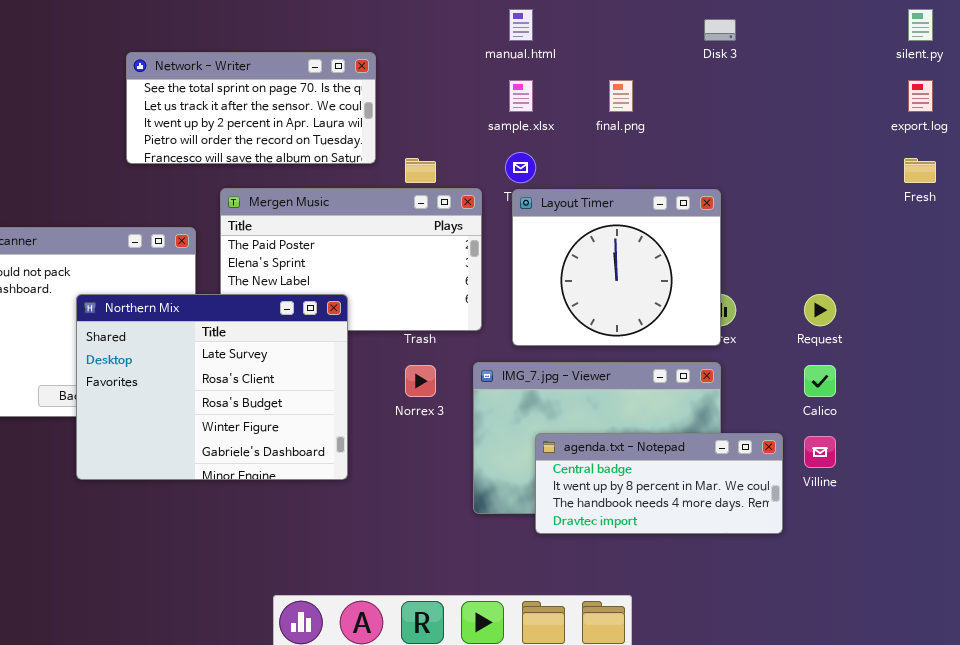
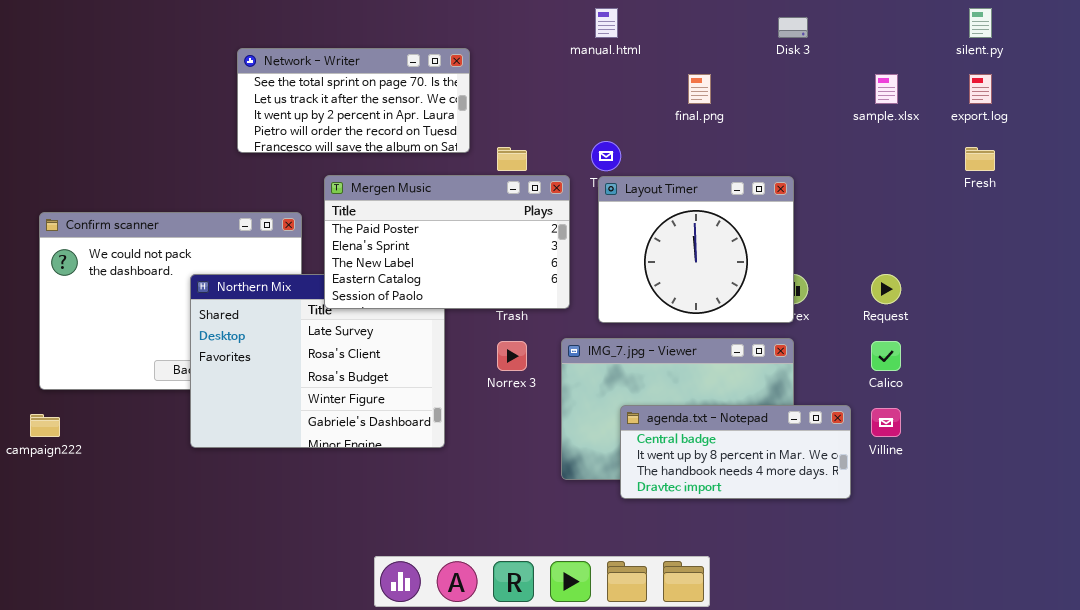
sample.xlsx: [509,80,533,112] -> [875,74,898,104], moved
Mergen Music: [220,188,482,331] -> [324,175,570,309], raised

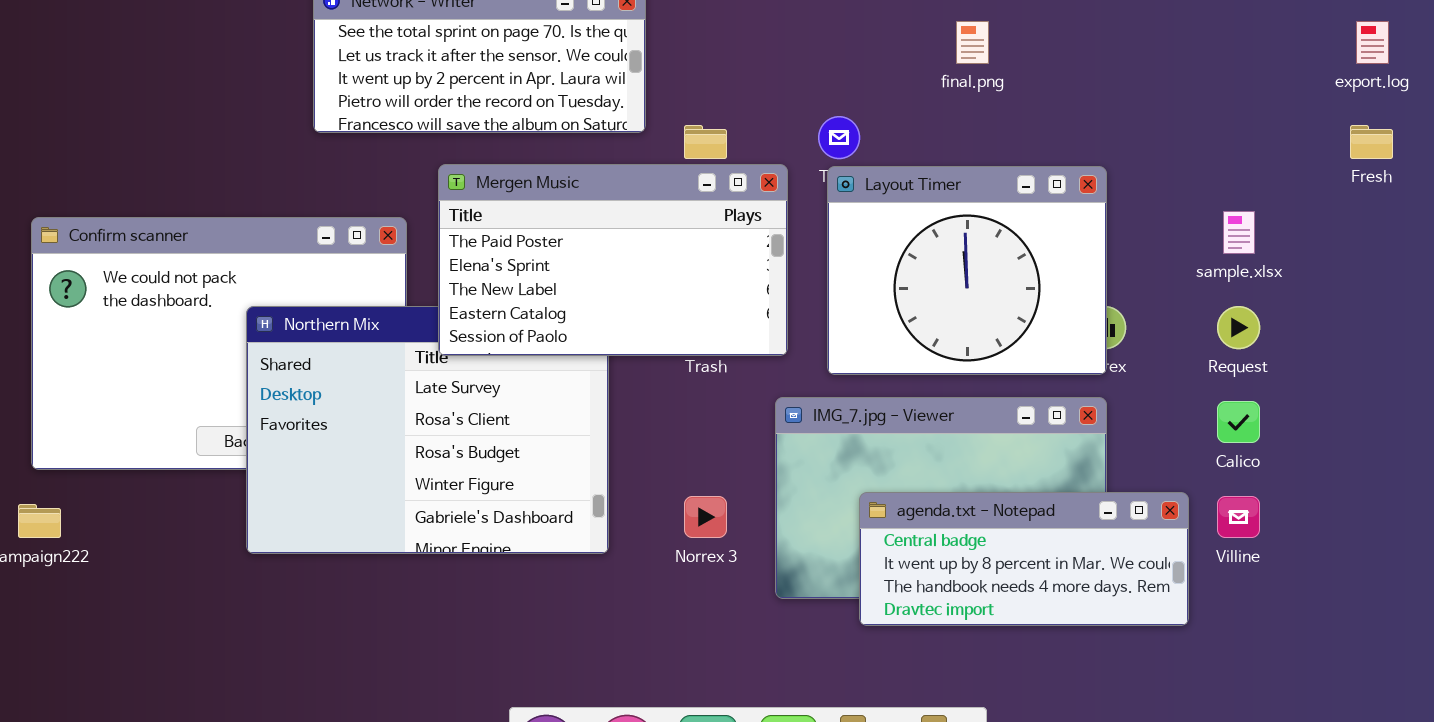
sample.xlsx: [875,74,898,104] -> [1223,211,1255,254], moved
Norrex 3: [497,341,527,371] -> [684,496,727,538], moved

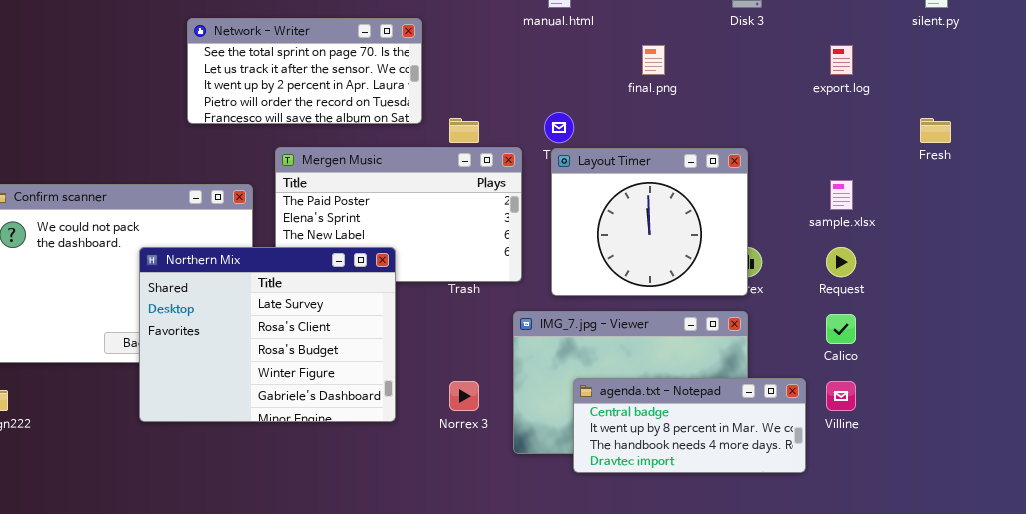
export.log: [1356,21,1389,64] -> [830,45,853,75], moved
Northern Mix: [246,306,609,554] -> [139,247,396,422], raised

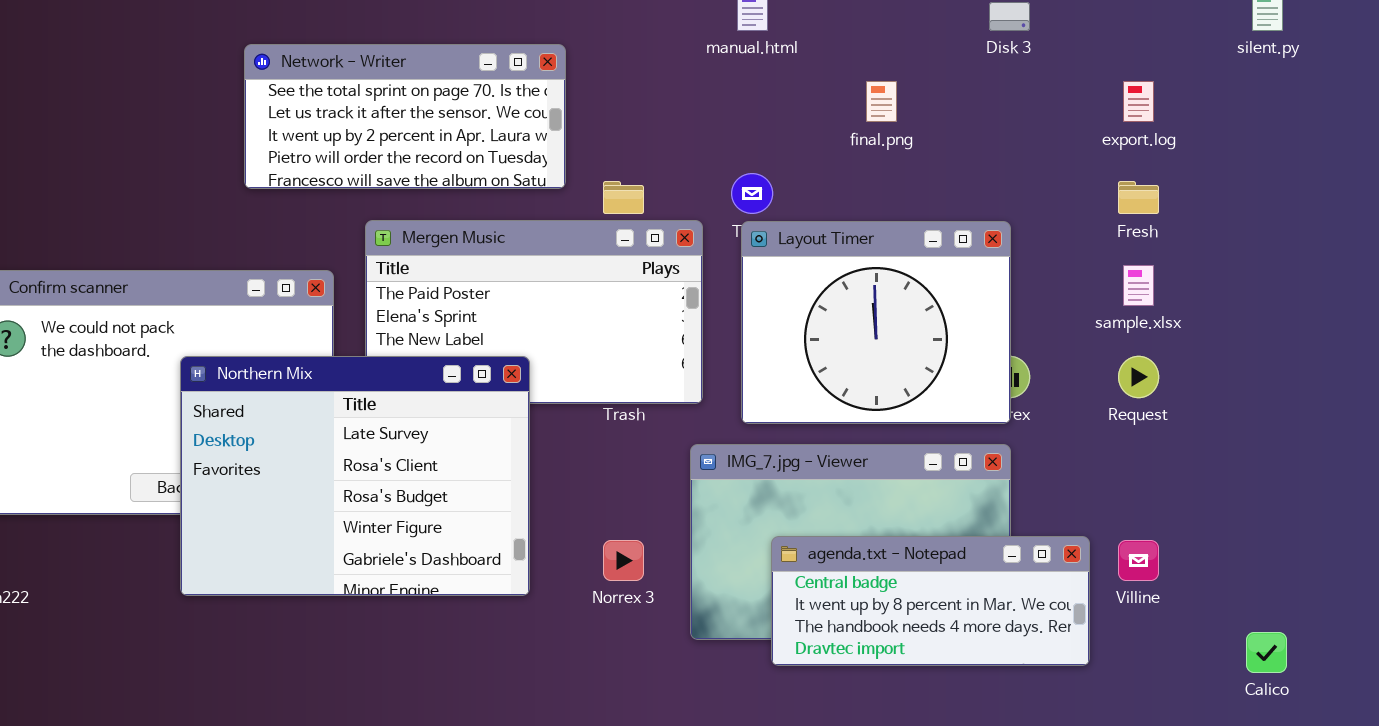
Fresh: [920,118,951,143] -> [1118,181,1159,214], moved
Calico: [826,314,856,344] -> [1246,632,1287,673], moved

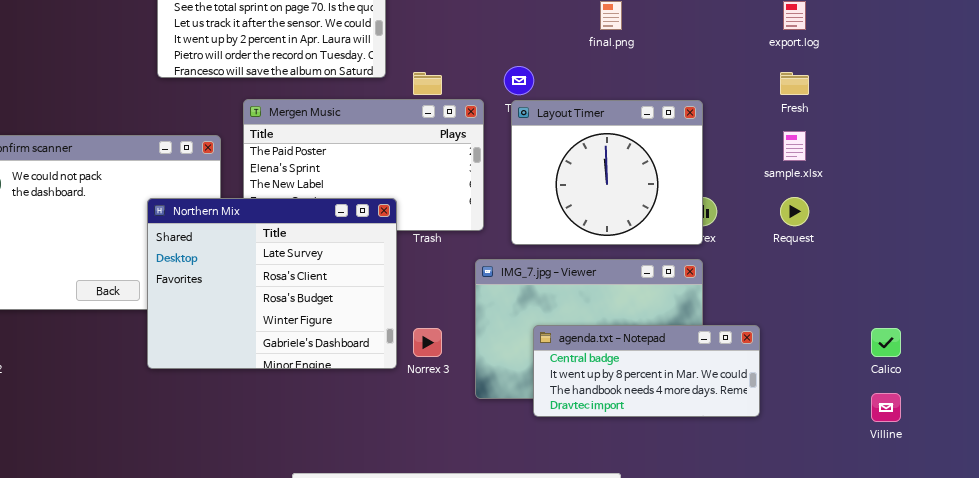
Northern Mix: [180,356,530,596] -> [147,198,397,369], moved
Villine: [1118,540,1159,581] -> [871,393,901,422], moved
Calico: [1246,632,1287,673] -> [871,328,901,357], moved

